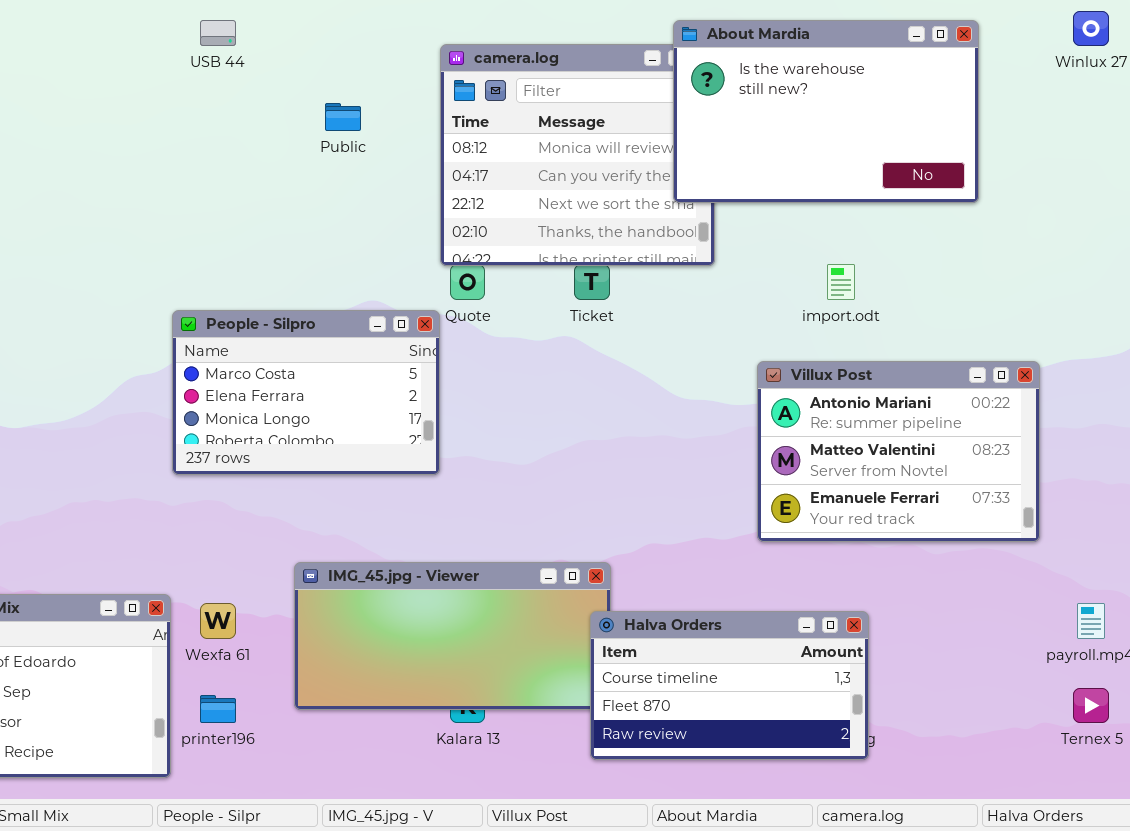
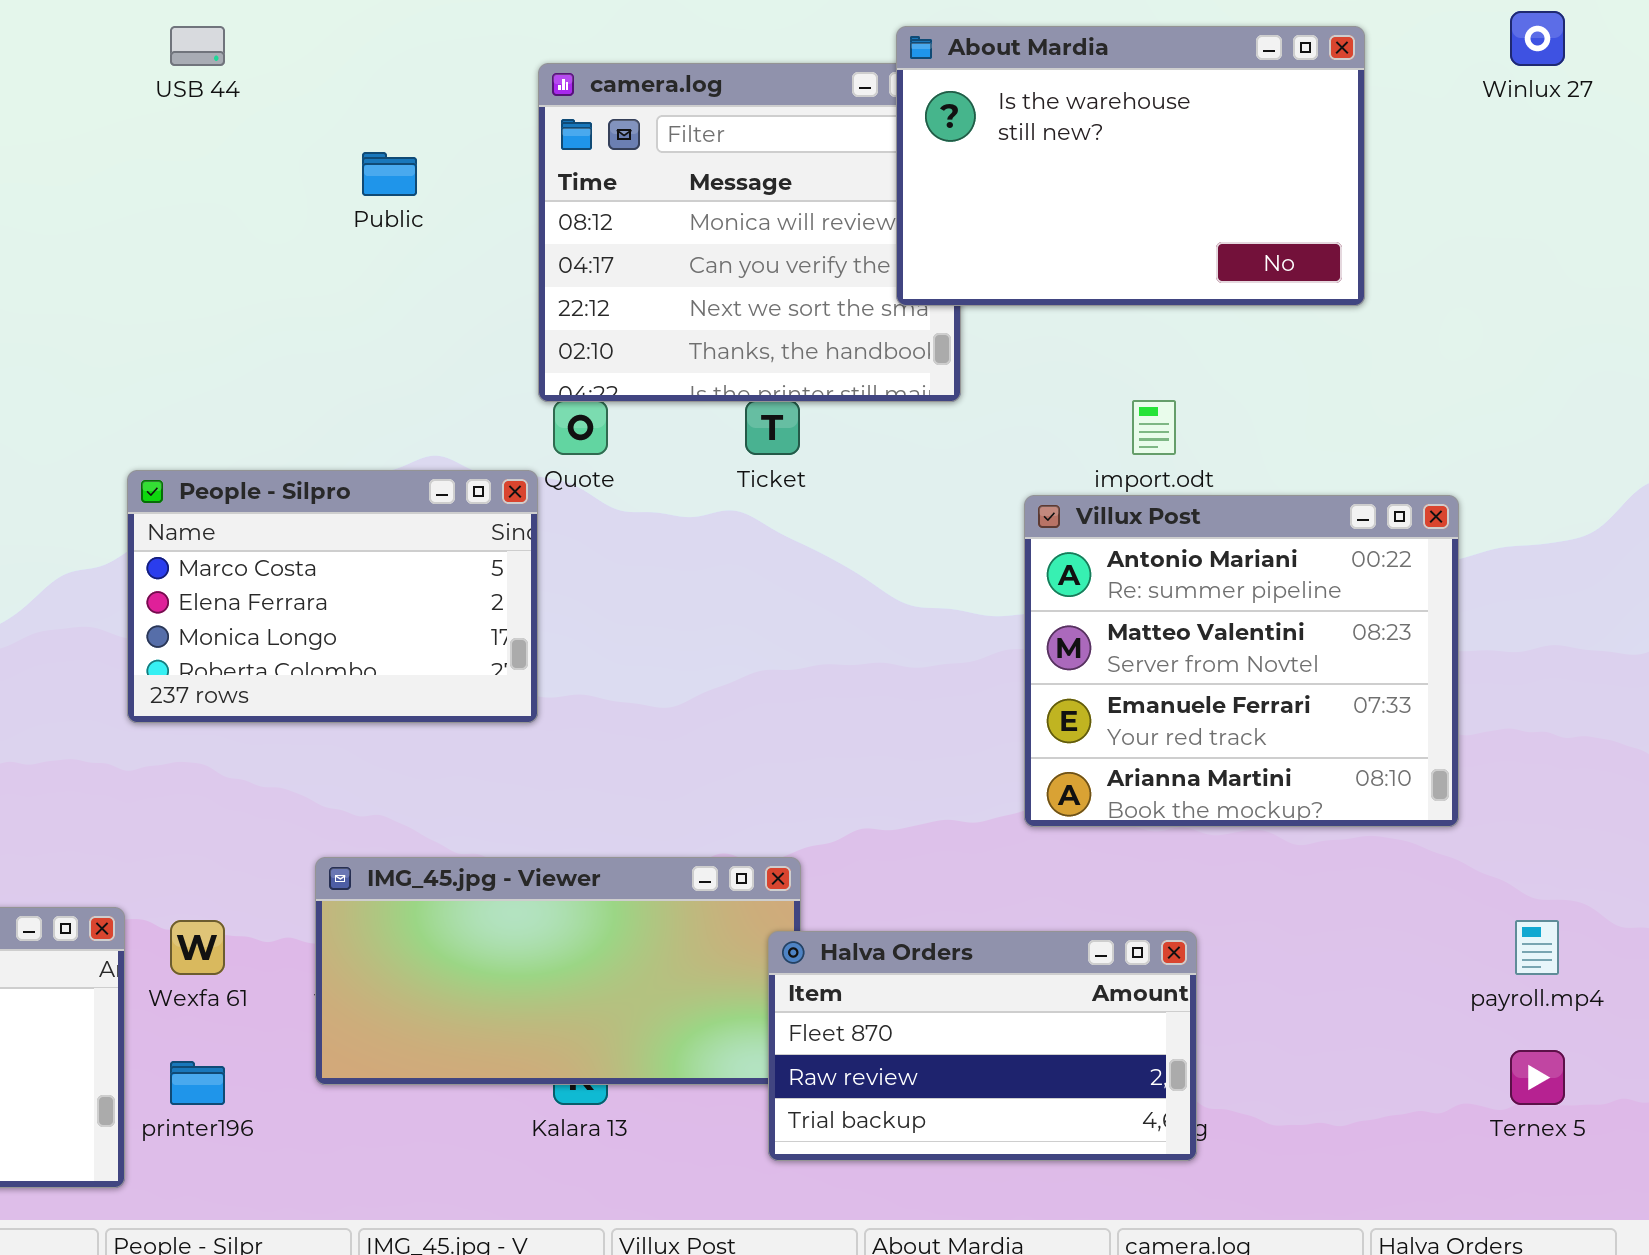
Villux Post: [757,361,1040,542] -> [1024,495,1459,827], resized
Halva Orders: [590,611,869,760] -> [768,931,1197,1161], scrolled down 1 row

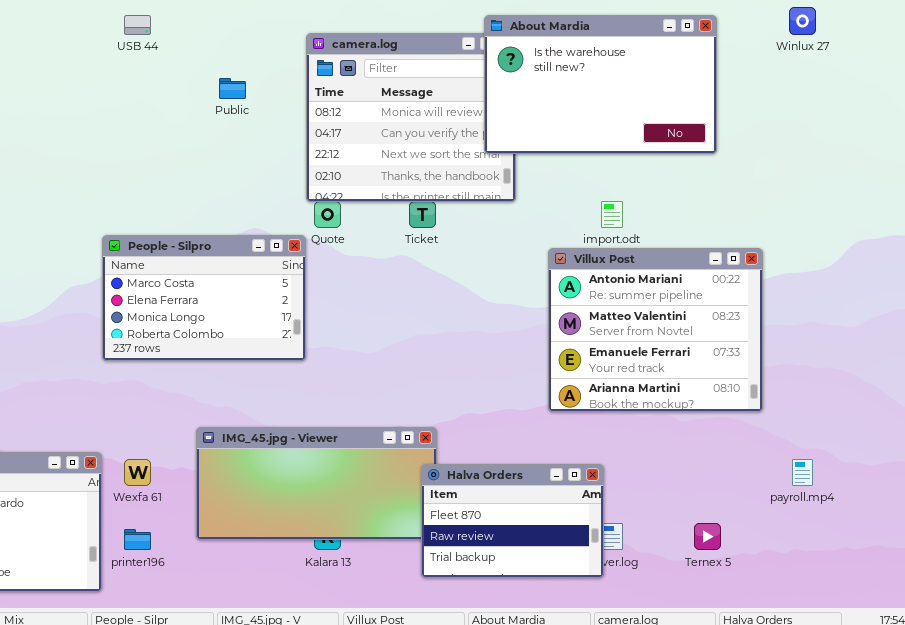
Halva Orders: [768,931,1197,1161] -> [421,464,604,578], resized
Ternex 5: [1510,1050,1565,1105] -> [694,523,721,550], moved

